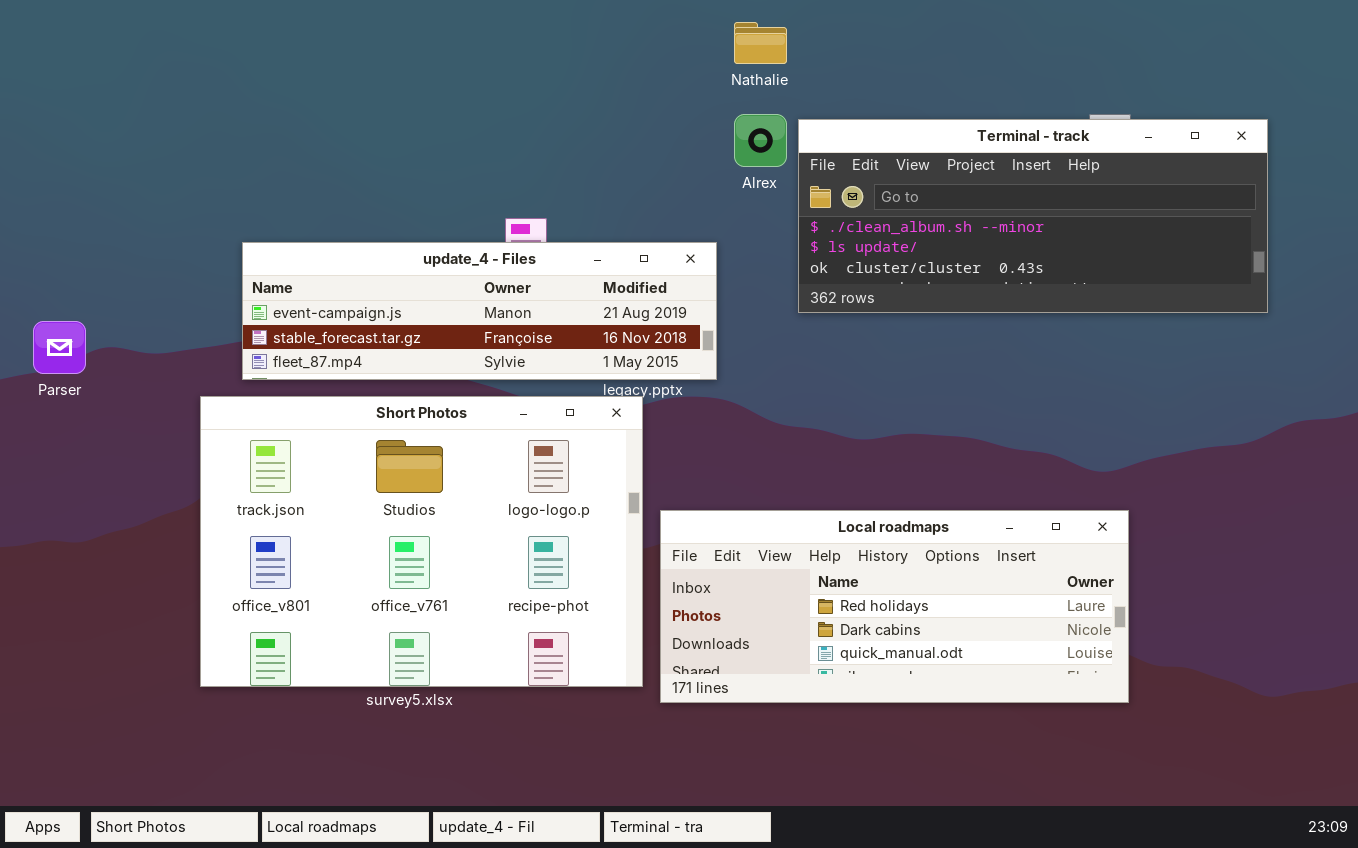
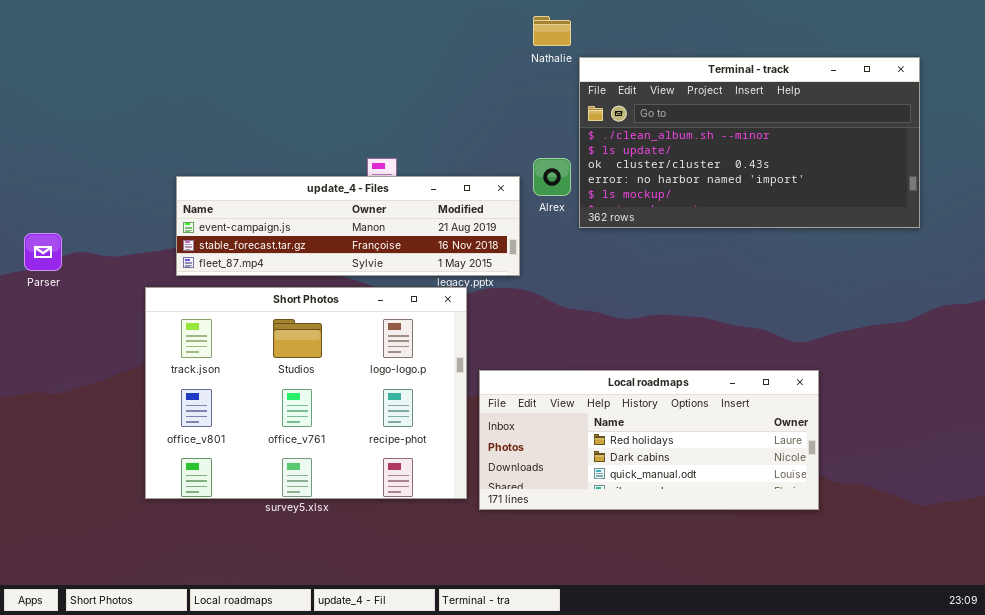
Alrex: [734,114,787,167] -> [533,158,571,196], moved
Terminal - track: [798,119,1268,313] -> [579,57,920,228], resized

